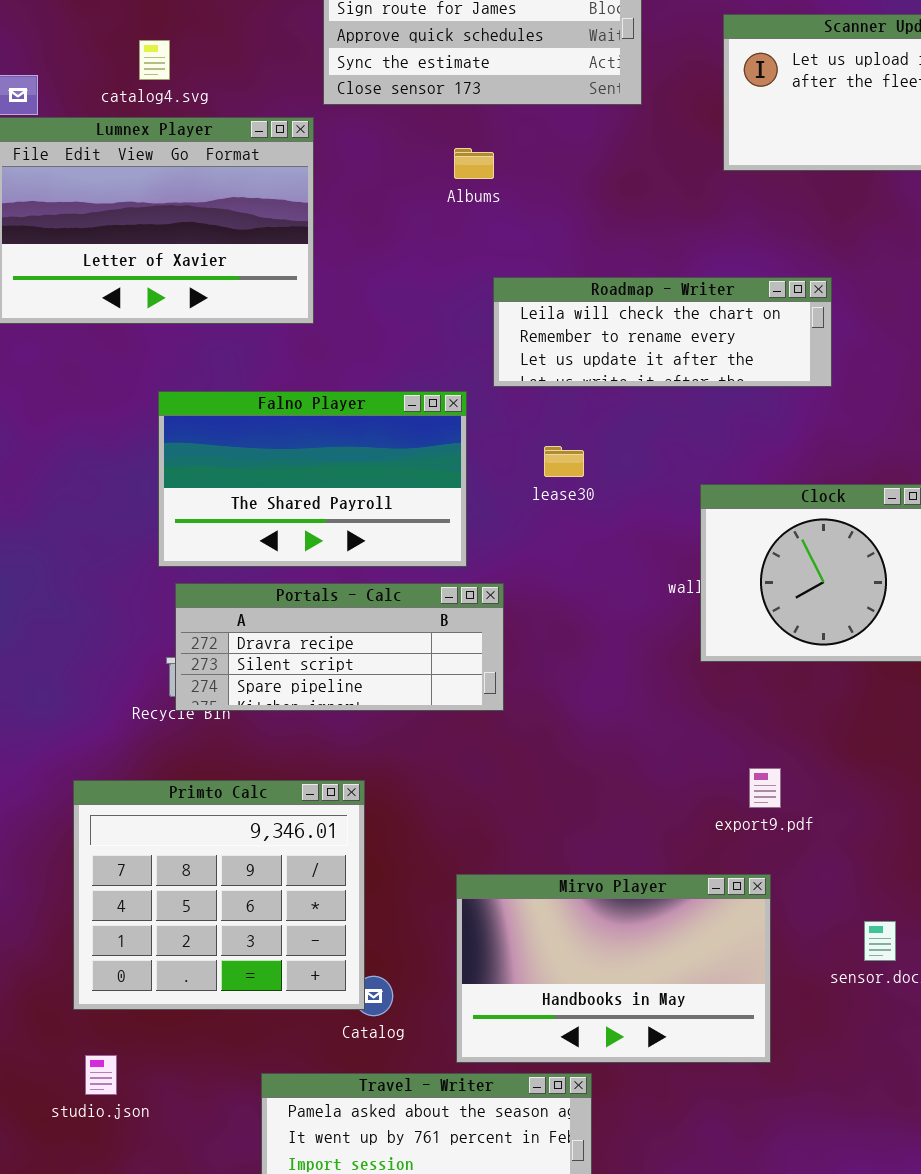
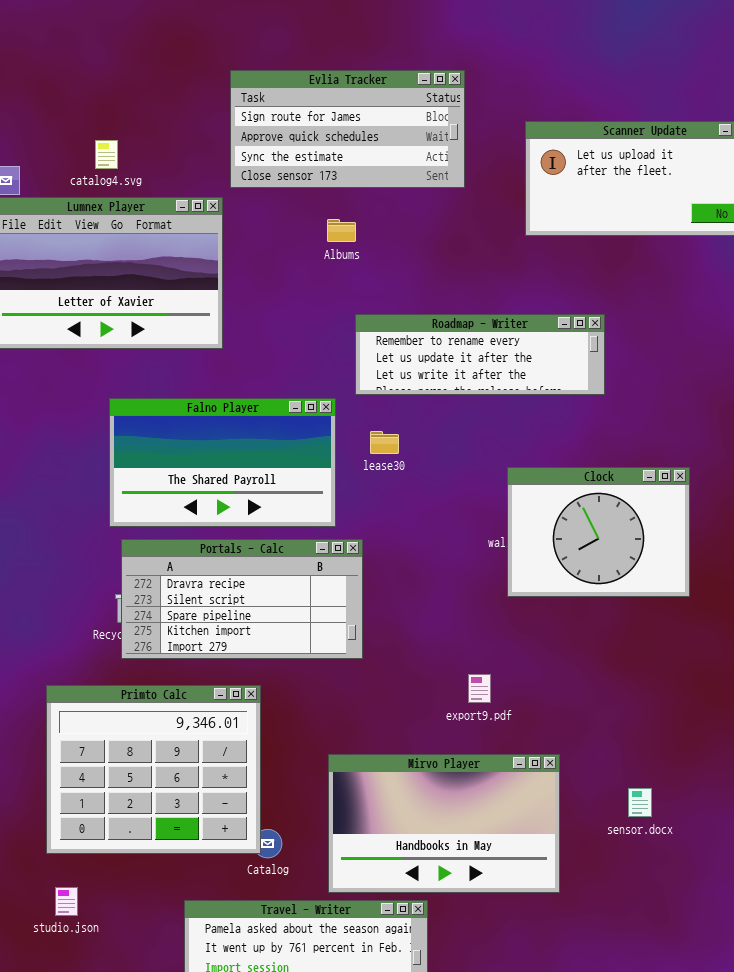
Roadmap - Writer: [493,277,832,387] -> [355,314,605,395], scrolled down 1 row
lease30: [544,446,584,477] -> [370,431,399,454], moved
Portals - Calc: [175,583,504,711] -> [121,539,363,659], resized
export9.pdf: [749,768,781,808] -> [468,674,491,703], moved

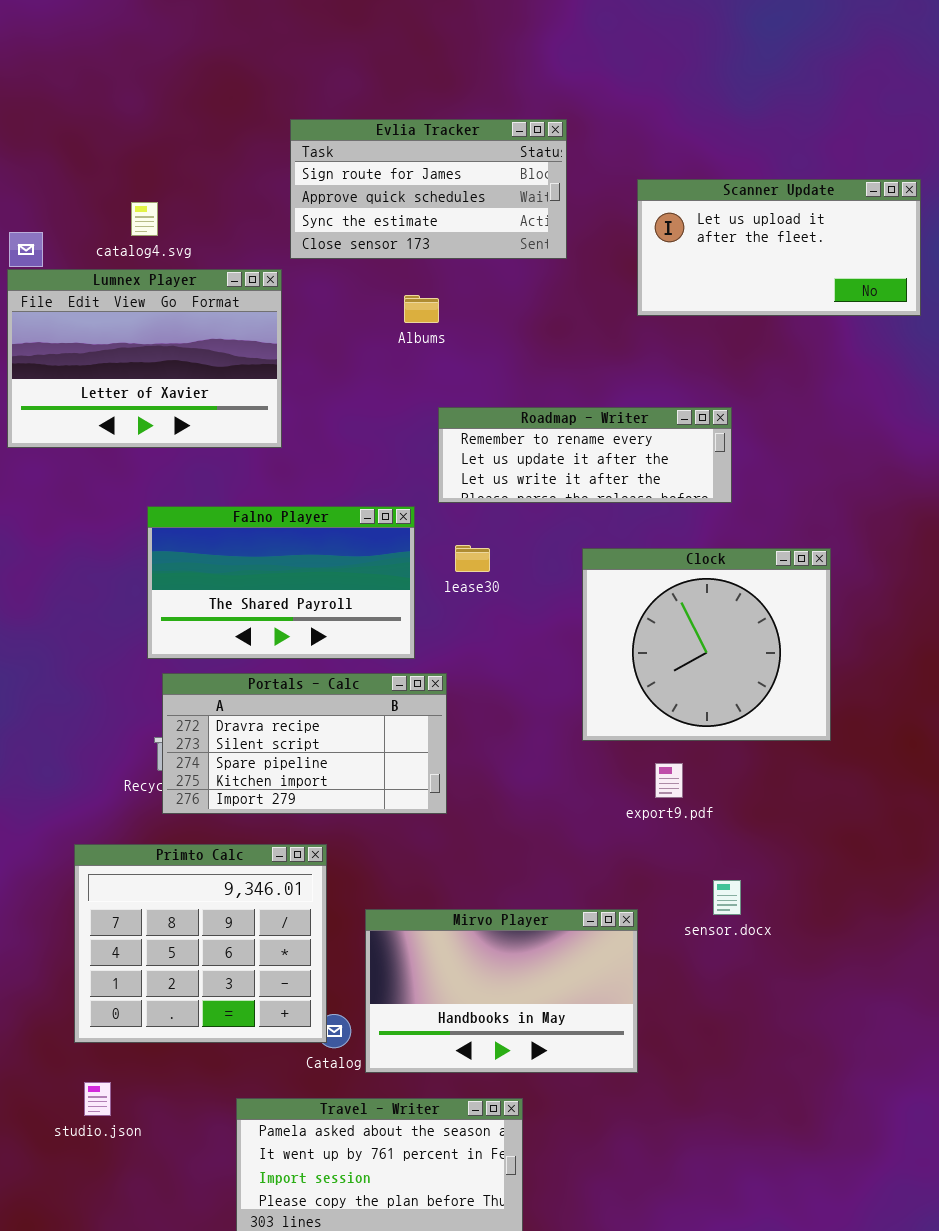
Clock: [507,467,690,597] -> [582,548,831,741], resized
export9.pdf: [468,674,491,703] -> [655,763,683,798], moved
Mirvo Player: [328,754,560,893] -> [365,909,638,1073], moved
sensor.docx: [628,788,652,817] -> [713,880,741,915], moved

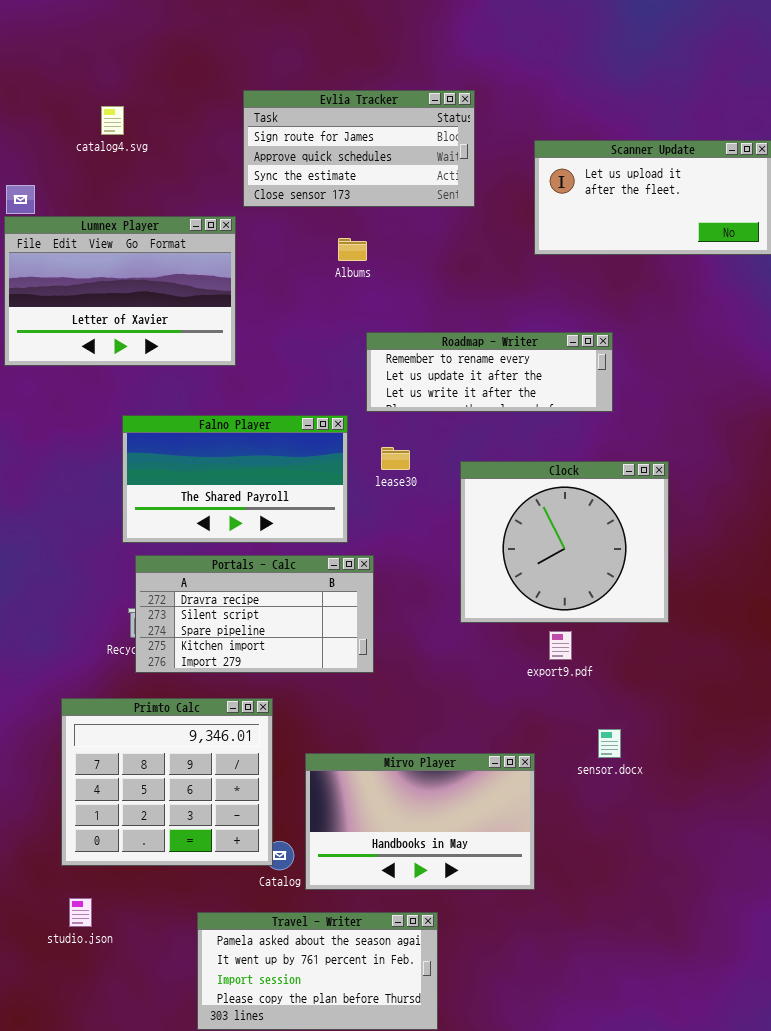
catalog4.svg: [131,202,158,236] -> [101,106,124,135], moved
Clock: [582,548,831,741] -> [460,461,669,623], moved

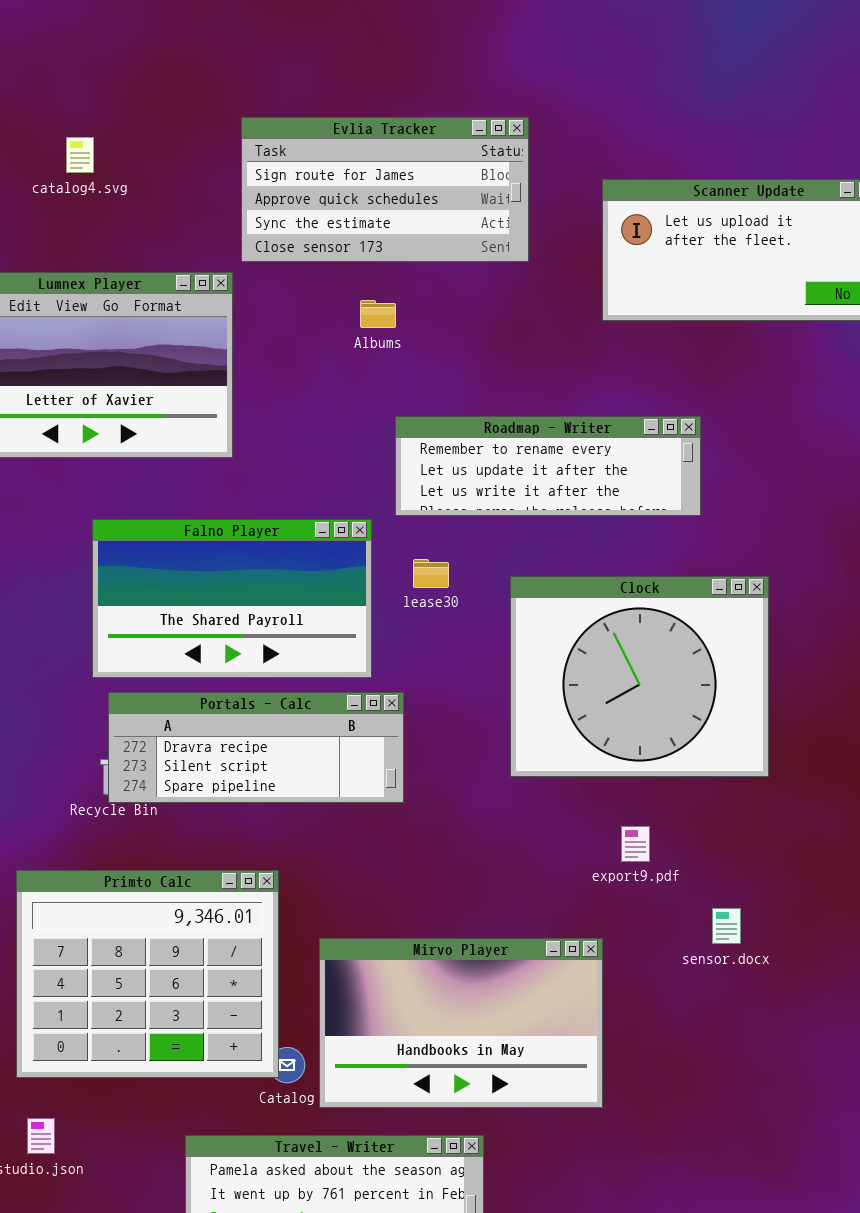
Portals - Calc: [135,555,374,673] -> [108,692,404,803], resized
export9.pdf: [549,631,572,660] -> [621,826,650,862], moved
sensor.docx: [598,729,621,758] -> [712,908,741,944], moved

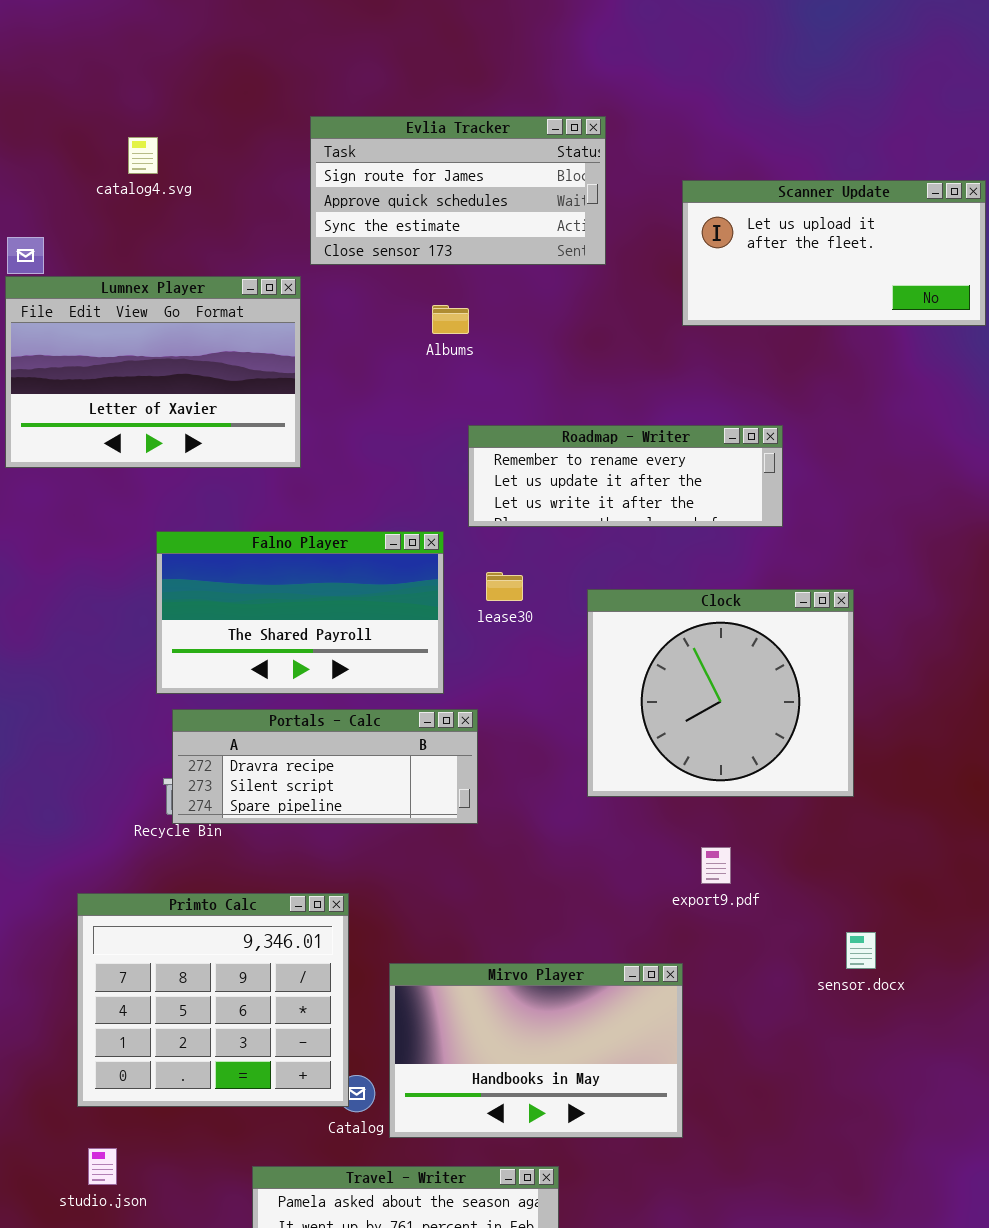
sensor.docx: [712,908,741,944] -> [846,932,876,969], moved

